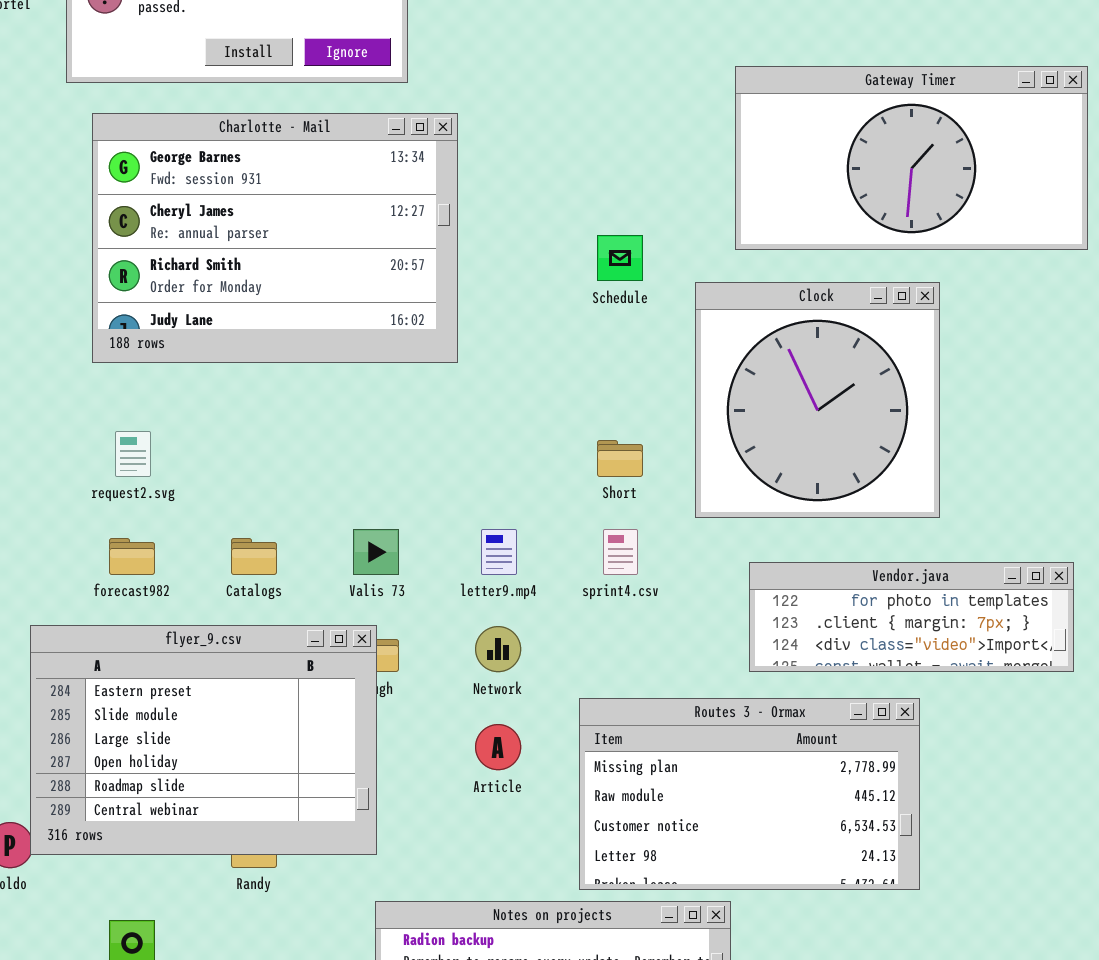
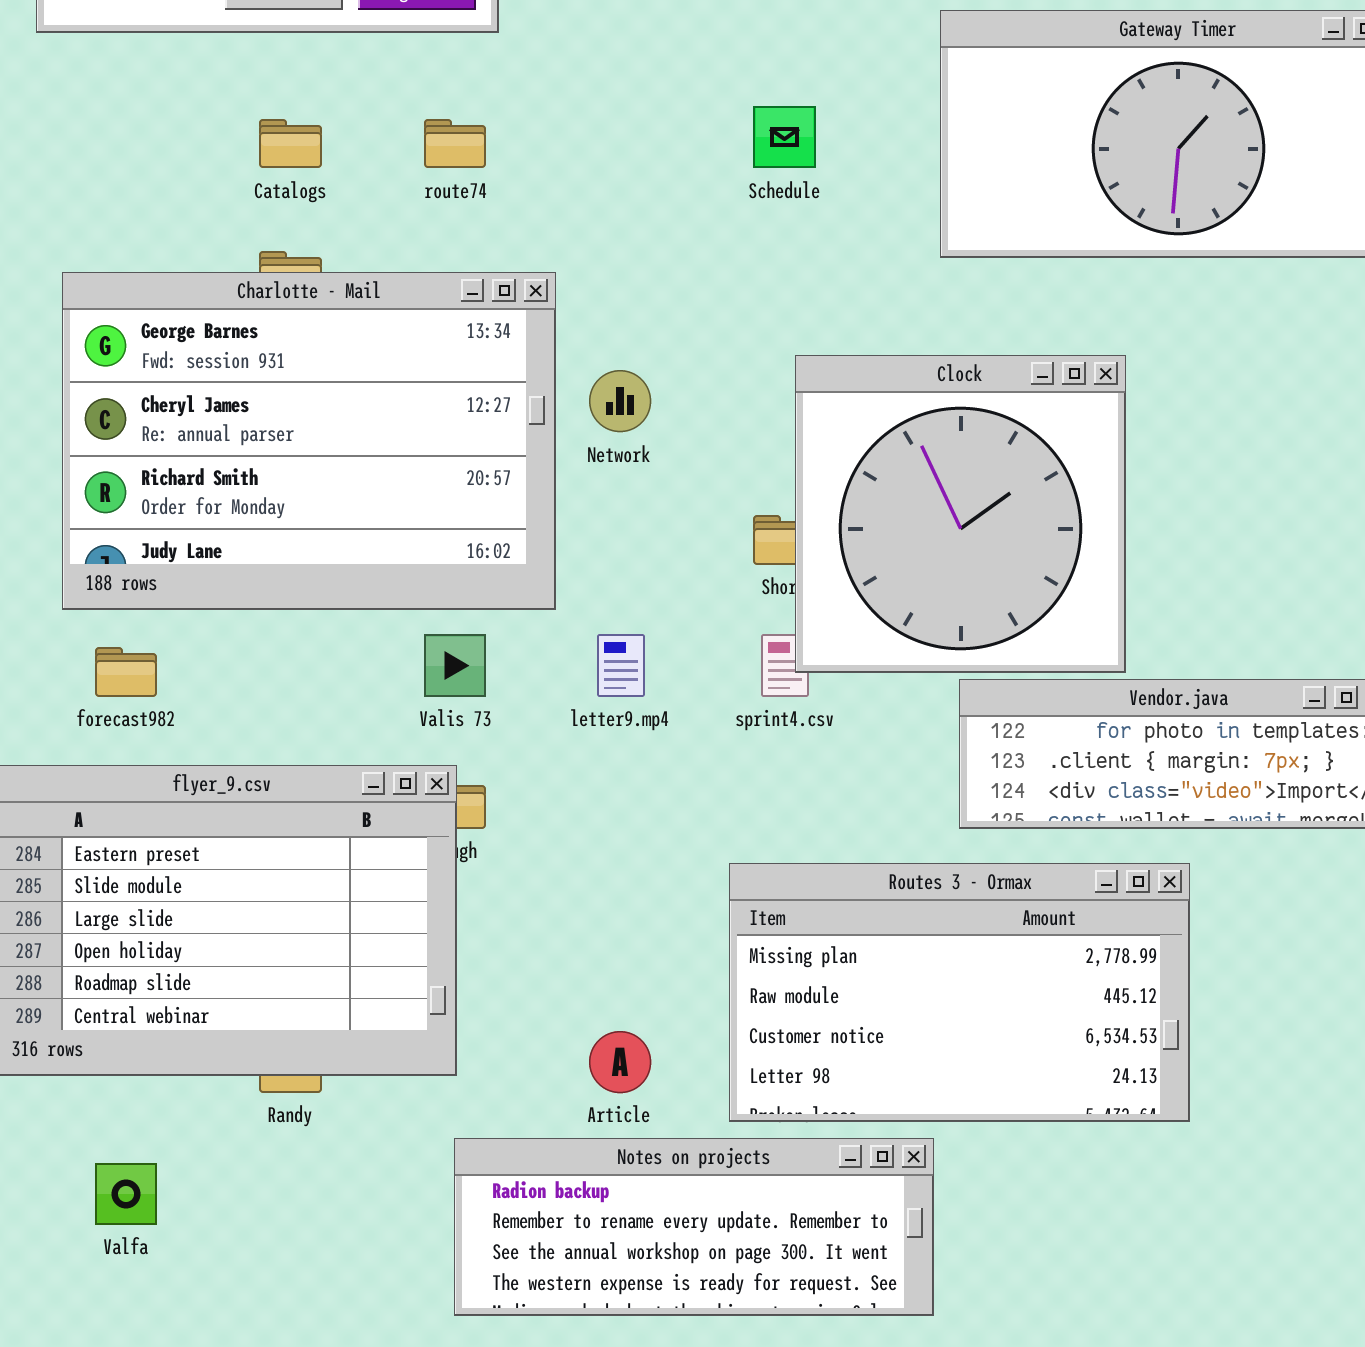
Charlotte - Mail: [92,113,458,363] -> [62,272,556,610], moved
Schedule: [597,235,643,281] -> [753,106,816,168], moved
Clock: [695,282,940,518] -> [795,355,1126,673], moved
Catalogs: [231,538,277,575] -> [259,119,322,168], moved
Network: [475,626,521,672] -> [589,370,651,432], moved
Article: [475,724,521,770] -> [589,1031,651,1093], moved

